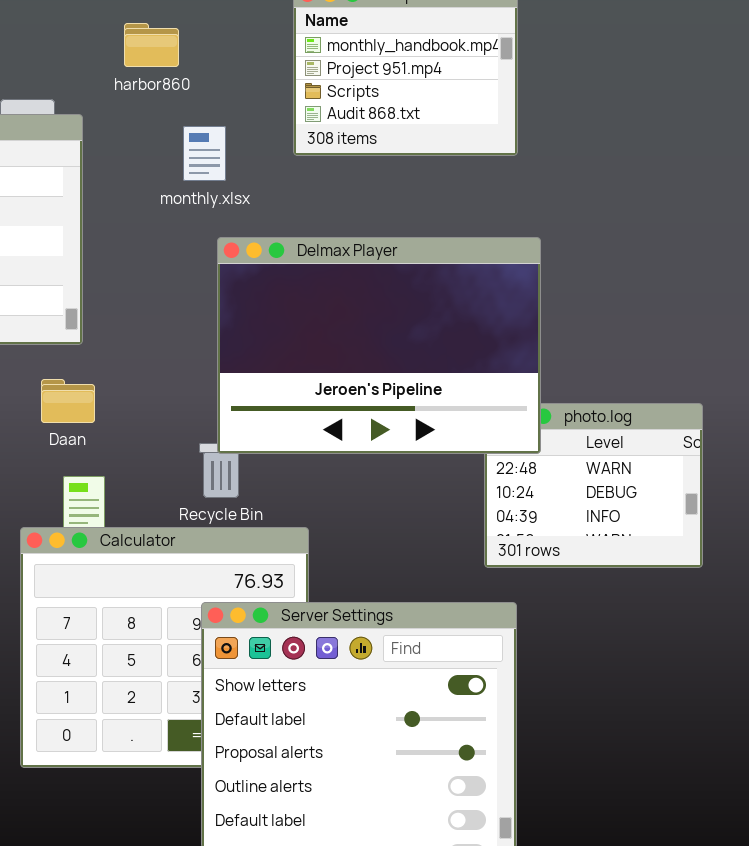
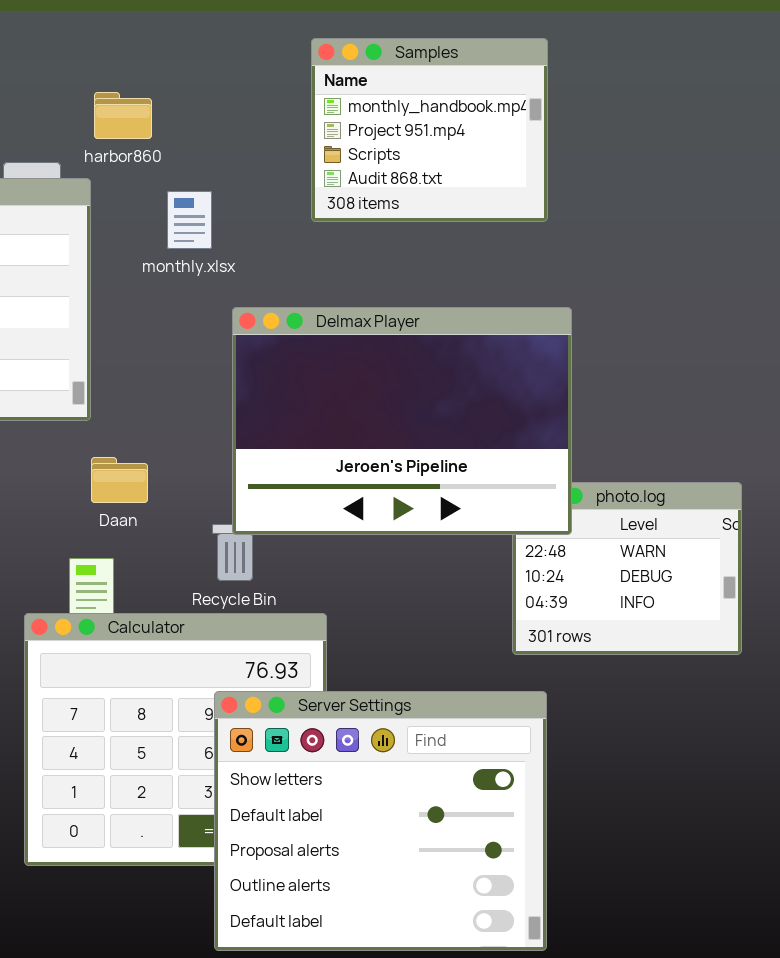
harbor860: [124,23,179,67] -> [94,92,152,139], moved
monthly.xlsx: [183,126,226,181] -> [167,191,212,249], moved
Daan: [41,379,95,423] -> [91,457,148,503], moved

